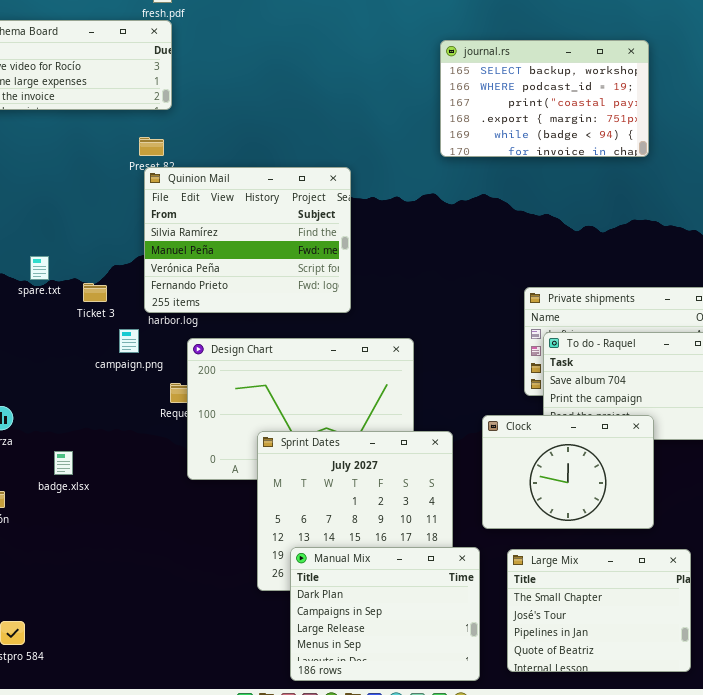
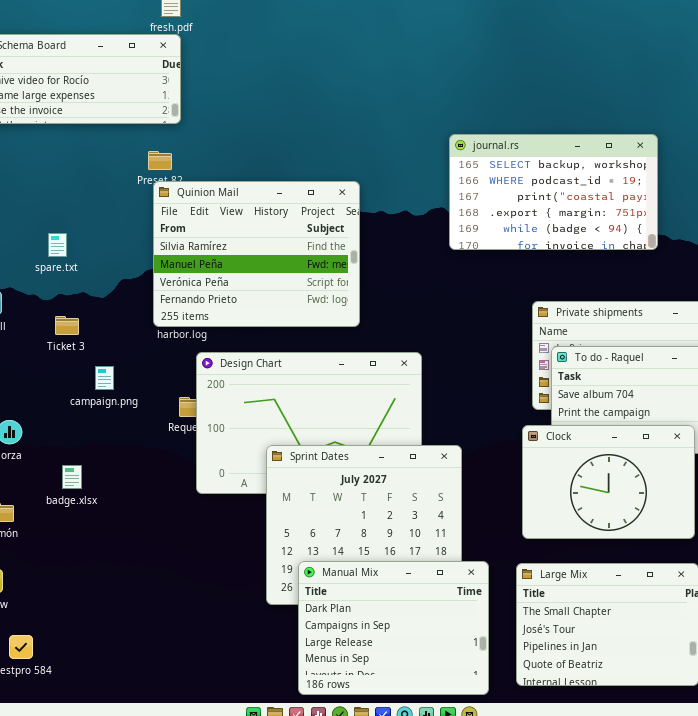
journal.rs: [440,40,649,157] -> [449,134,658,250], moved
spare.txt: [30,256,49,280] -> [48,233,67,257], moved
Ticket 3: [83,283,107,302] -> [55,316,79,335], moved
campaign.png: [119,329,139,353] -> [95,366,114,390], moved
Clock: [482,415,654,529] -> [522,425,695,539], moved

